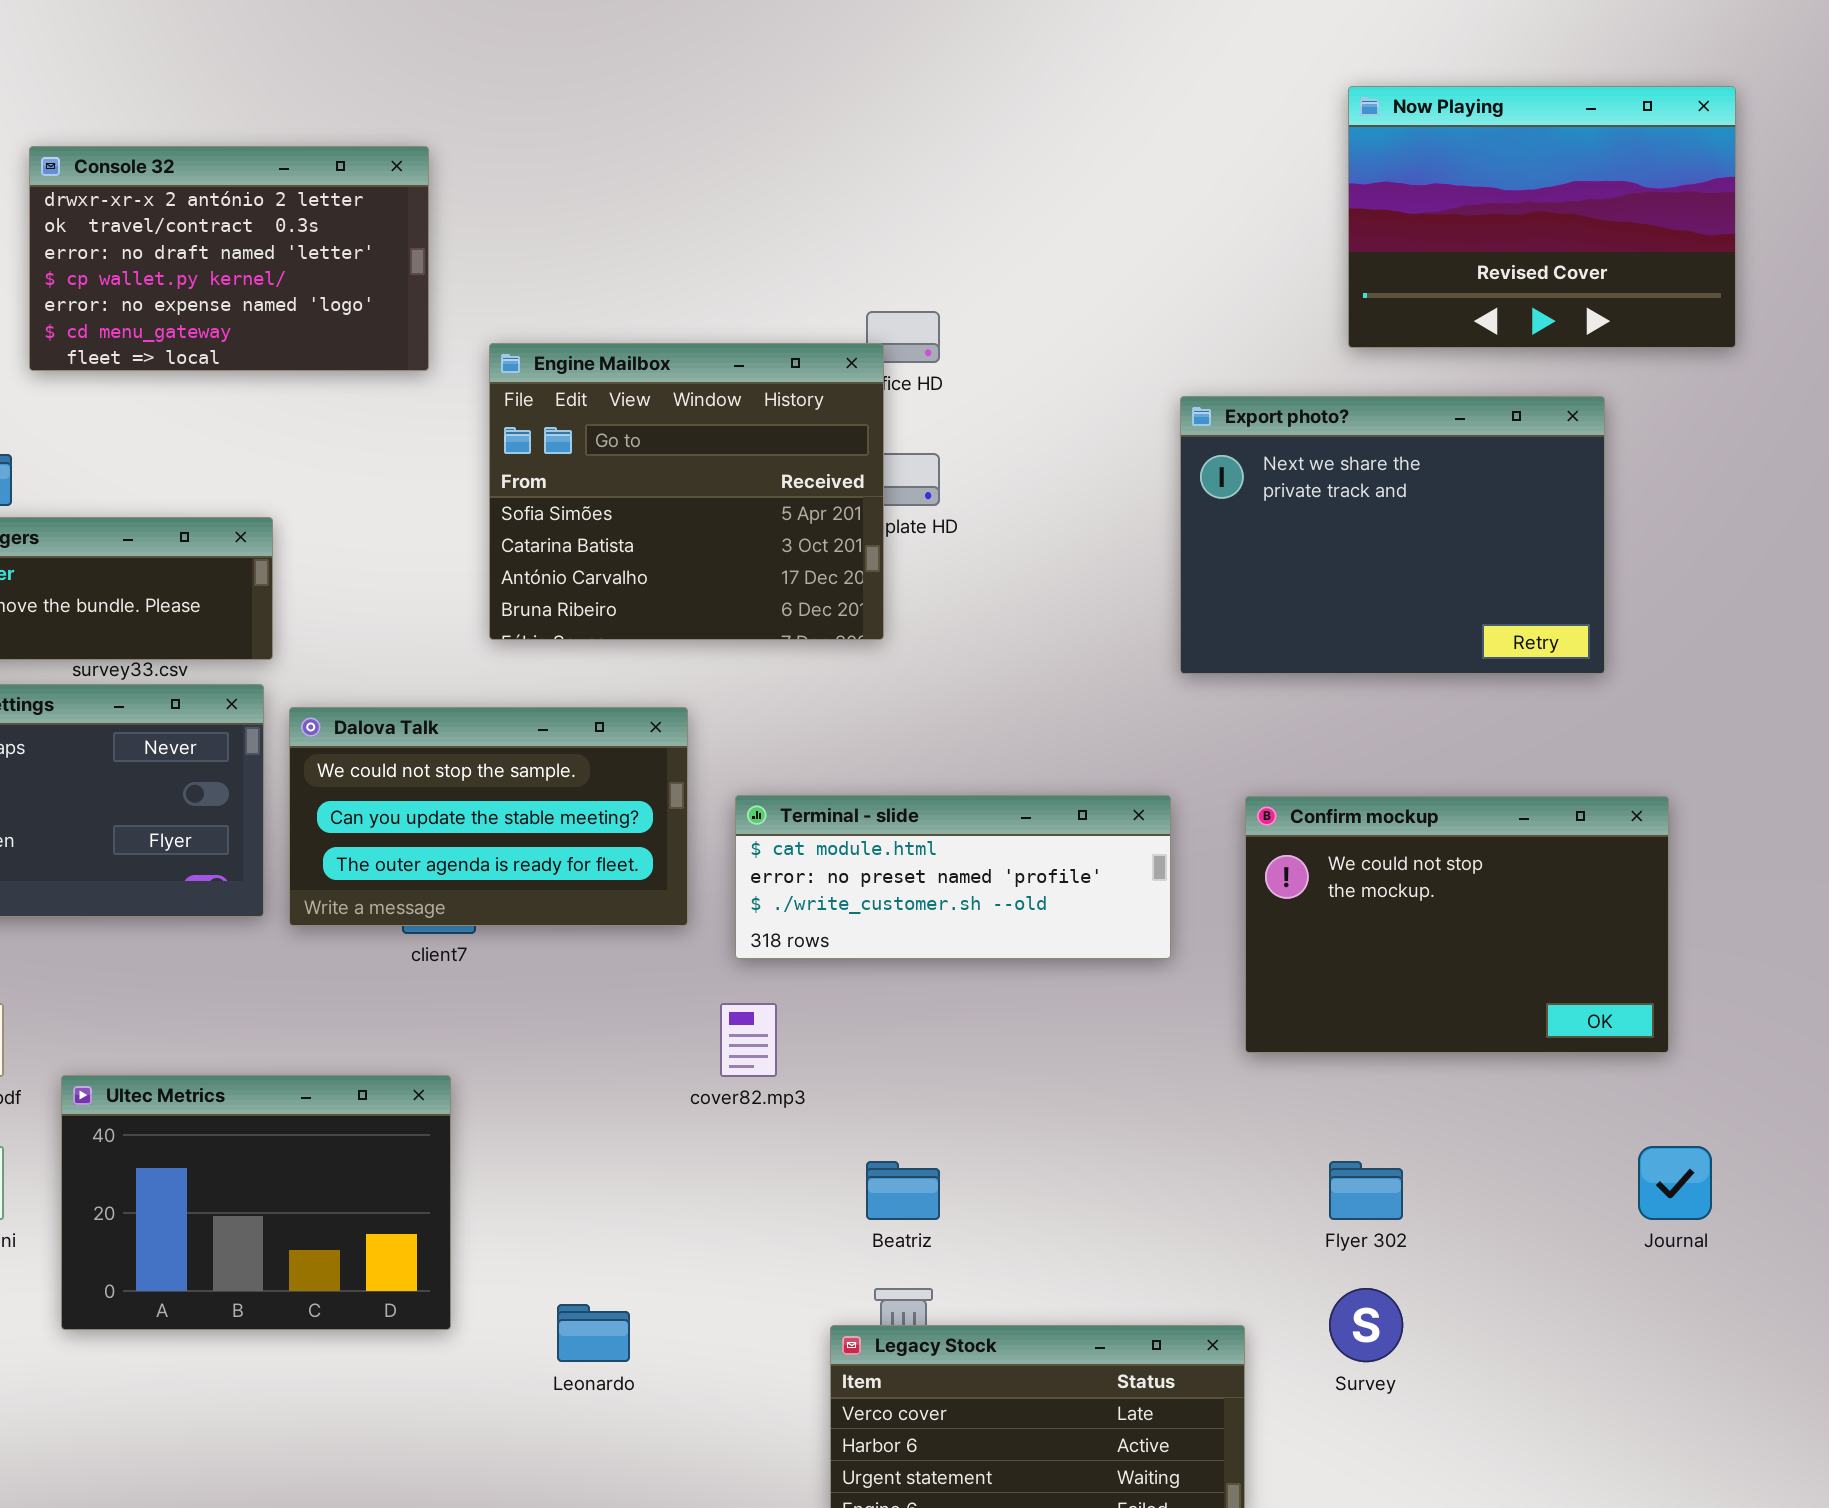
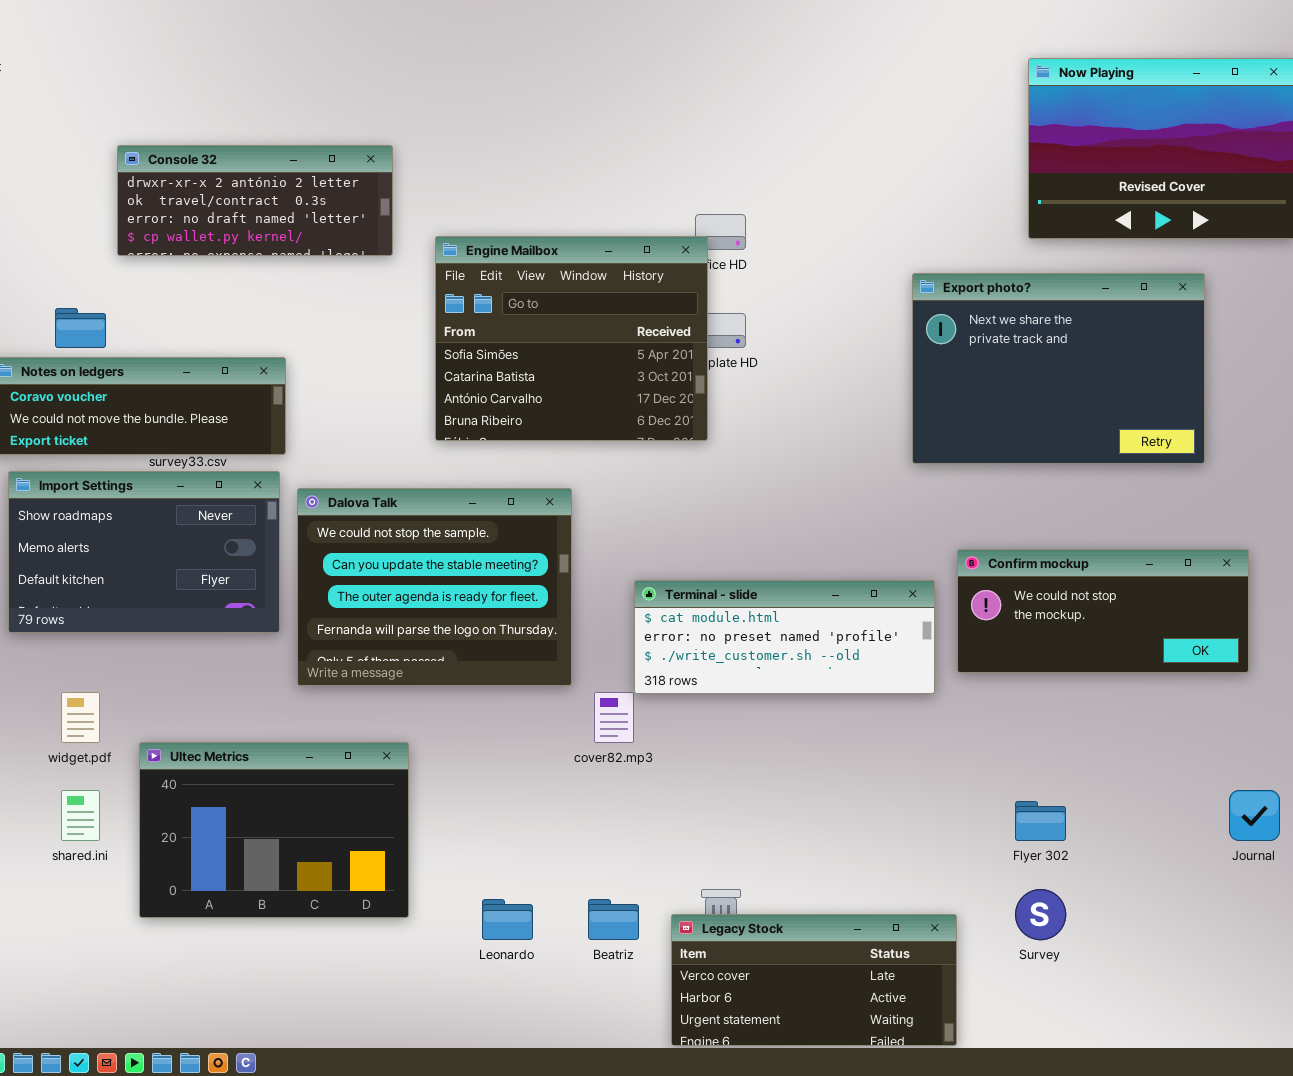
Console 32: [29,146,429,371] -> [117,145,393,256], resized
Dalova Talk: [289,707,688,926] -> [297,488,572,686], resized
Terminal - slide: [735,795,1171,959] -> [634,580,935,694], moved
Confirm mockup: [1245,796,1669,1053] -> [957,549,1249,673], resized
Beatriz: [866,1161,940,1220] -> [588,899,639,940], moved

